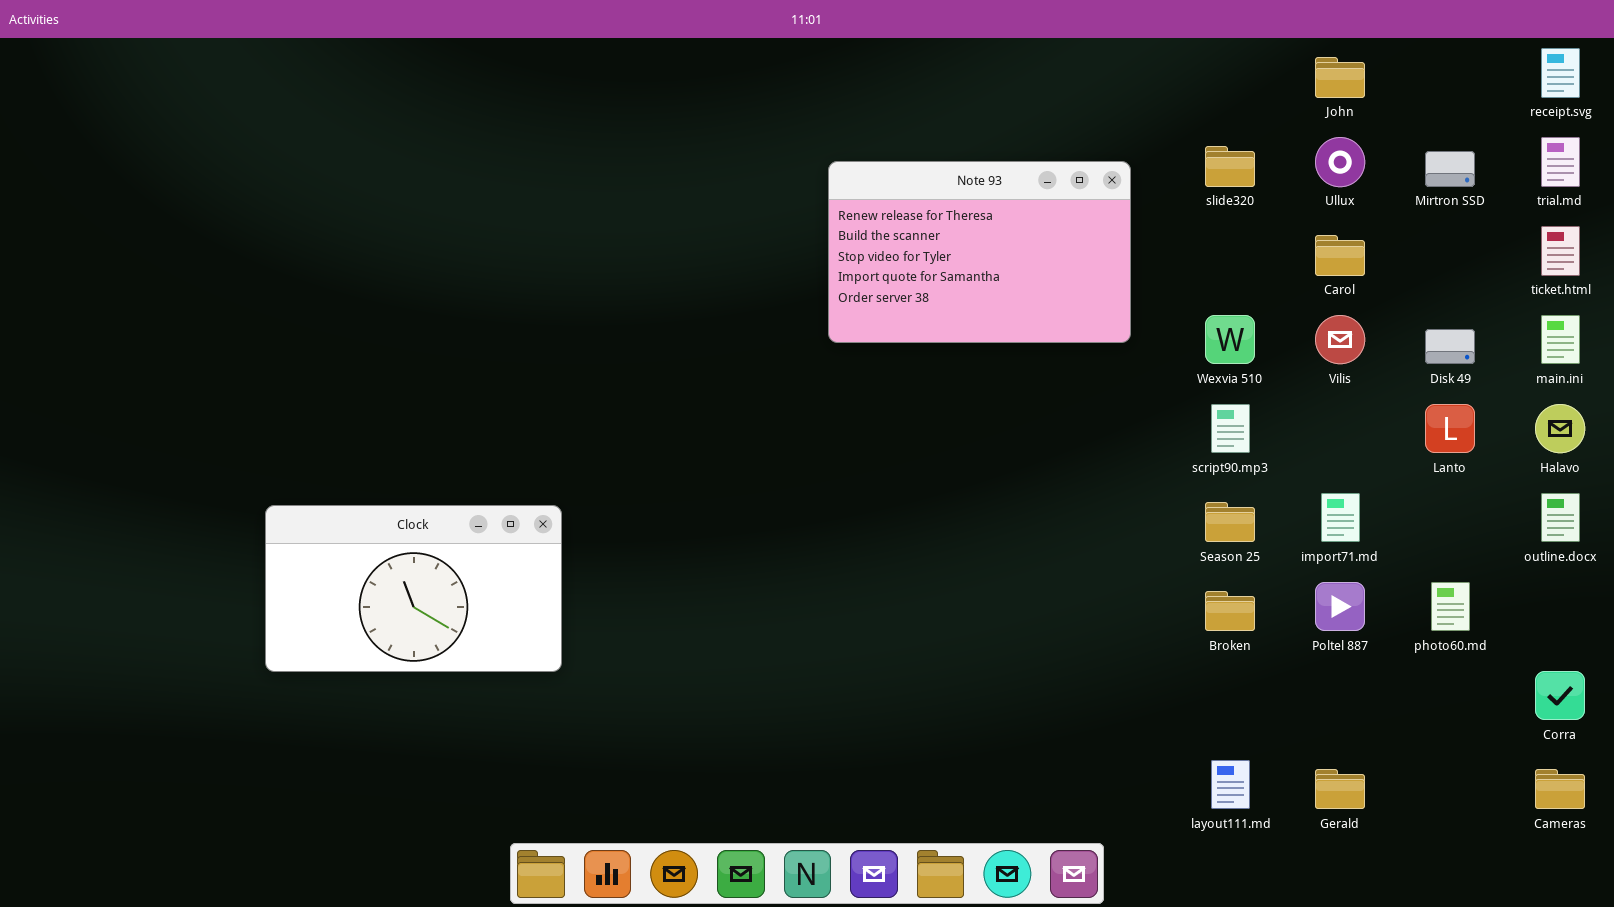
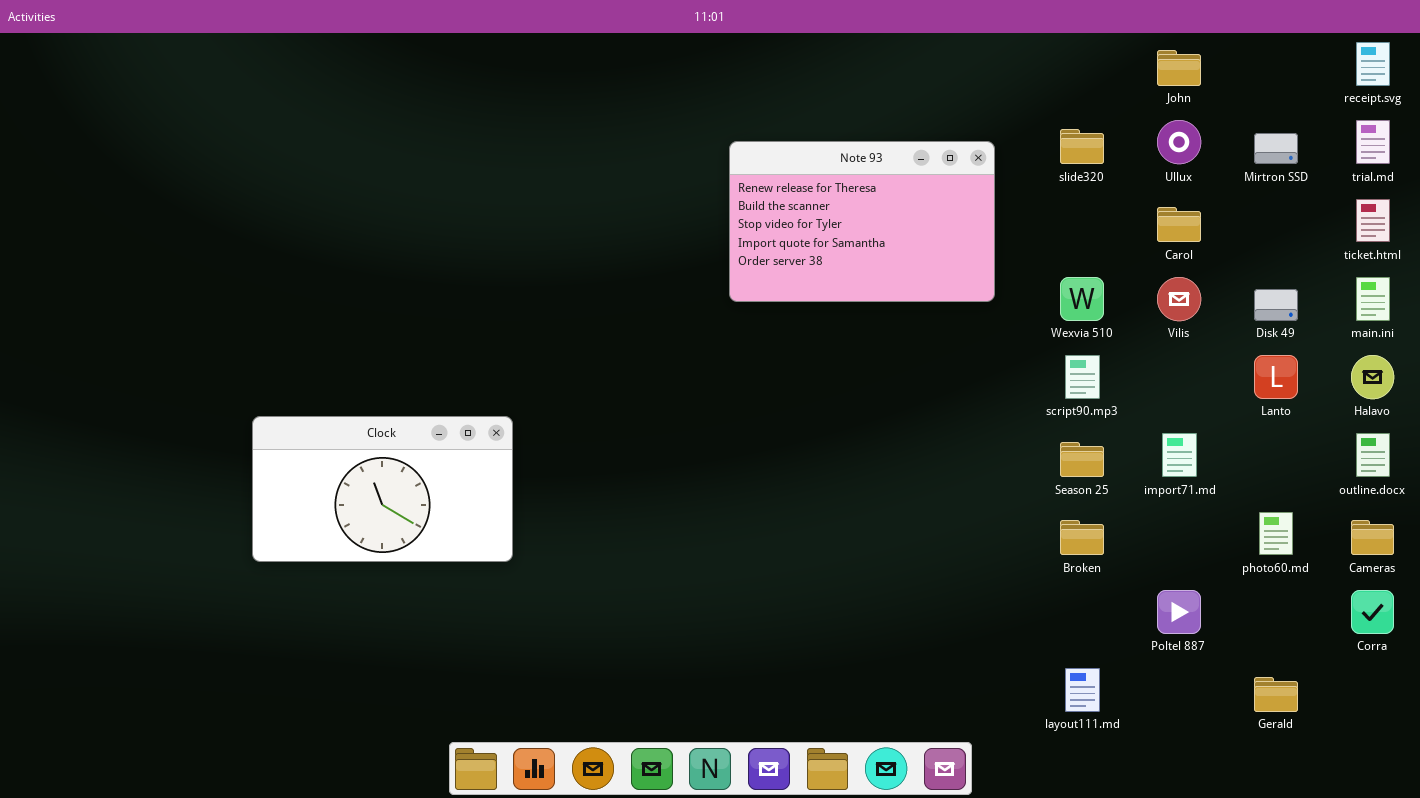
Clock: [265,505,562,672] -> [252,416,513,562], moved
Poltel 887: [1315,582,1365,631] -> [1157,590,1201,634], moved
Gerald: [1315,769,1365,809] -> [1254,677,1298,712], moved
Cameras: [1535,769,1585,809] -> [1351,520,1394,555], moved

